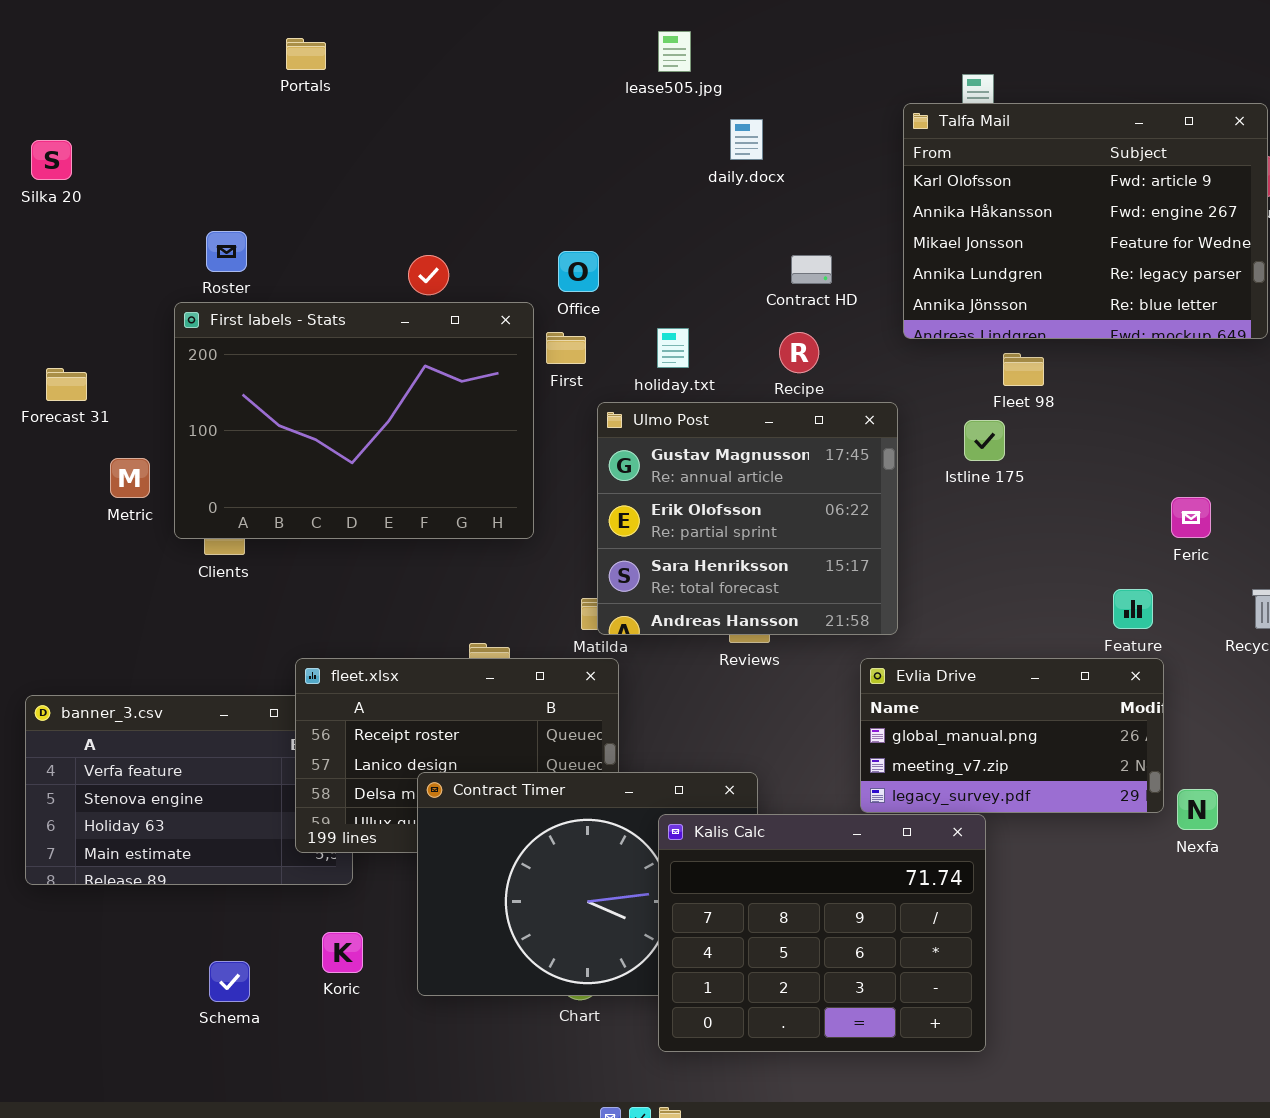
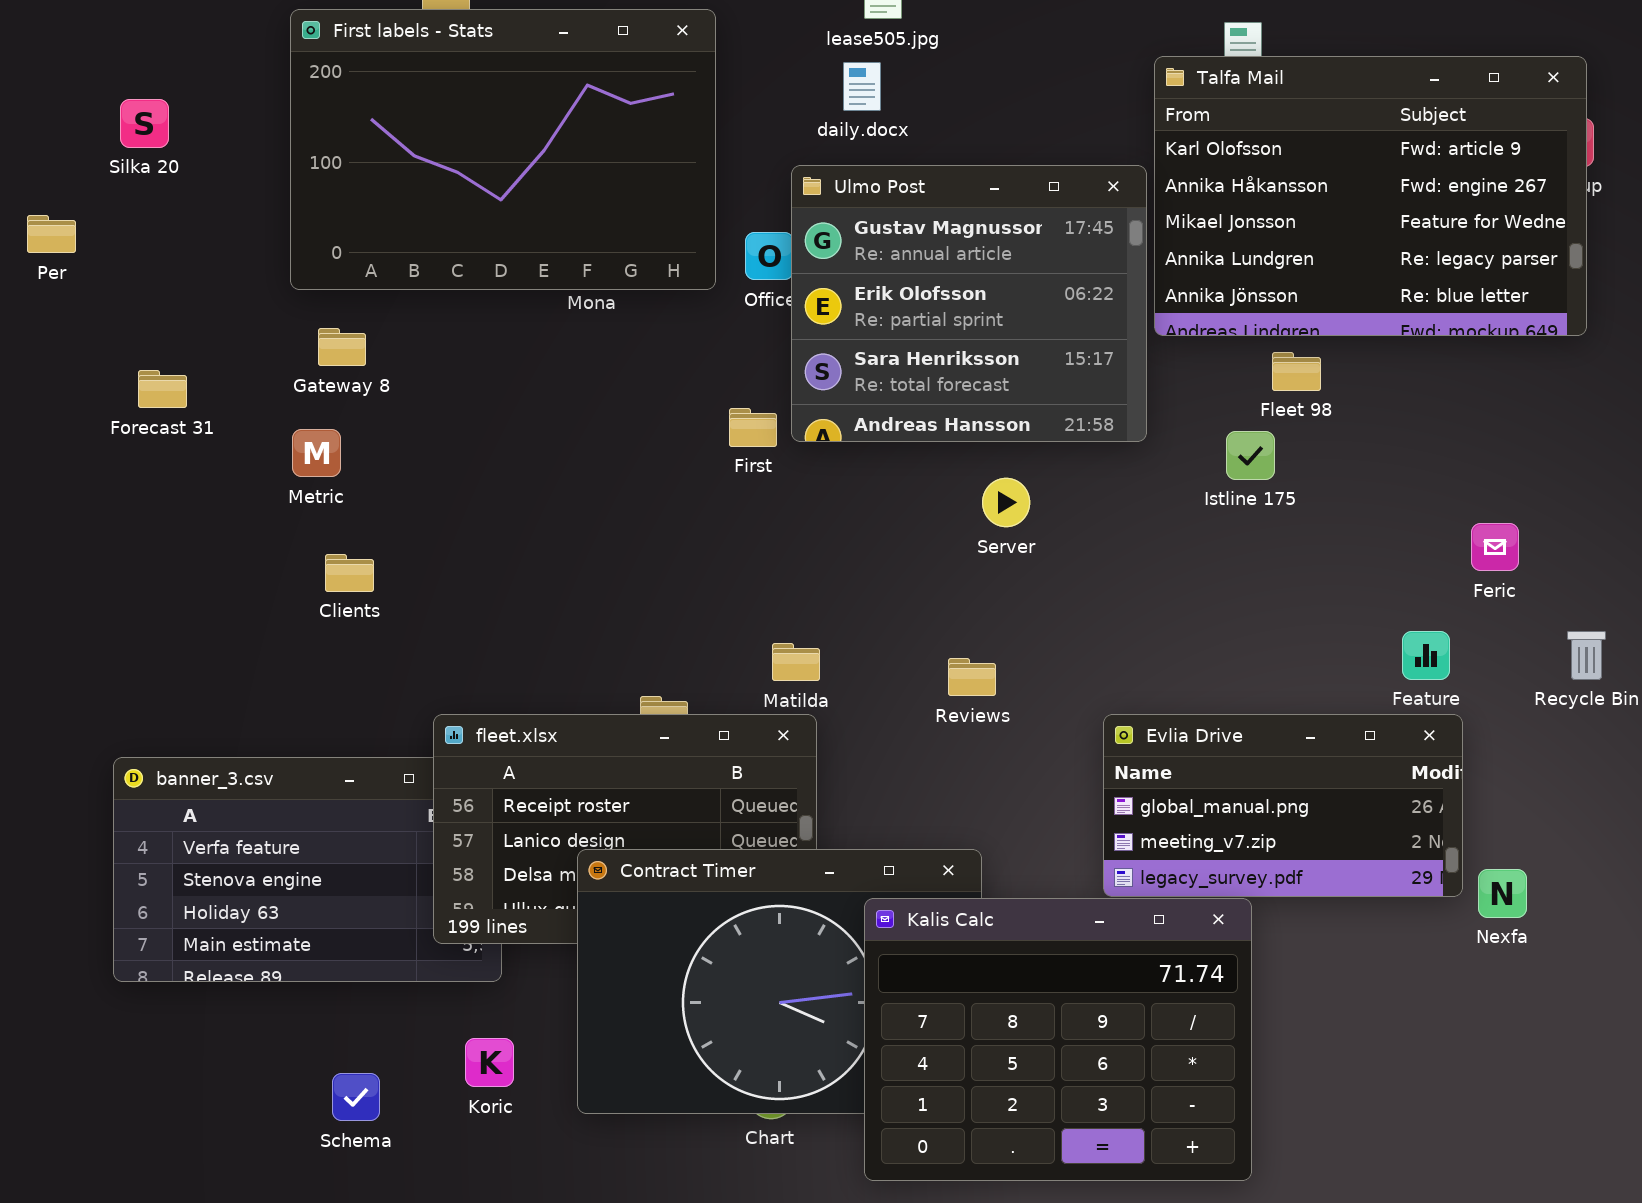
daily.docx: [730,119,763,160] -> [843,62,881,111], moved
First labels - Stats: [174,302,534,539] -> [290,9,716,290], moved
First: [546,332,586,364] -> [729,408,777,447], moved
Ulmo Post: [597,402,898,635] -> [791,165,1147,442], moved
Metric: [110,458,150,498] -> [292,429,341,477], moved

